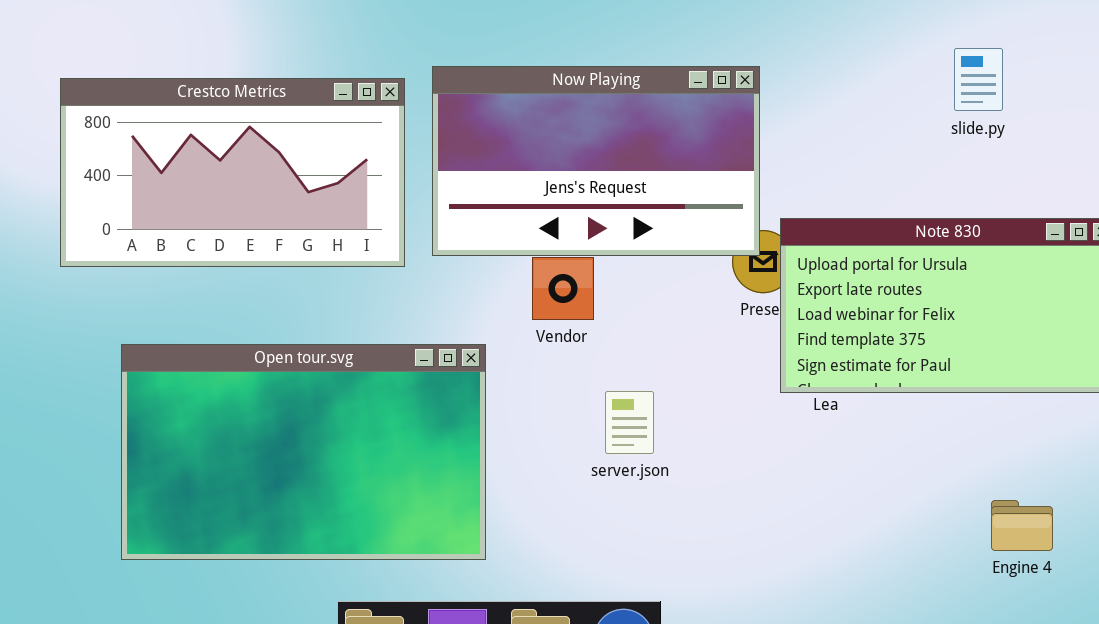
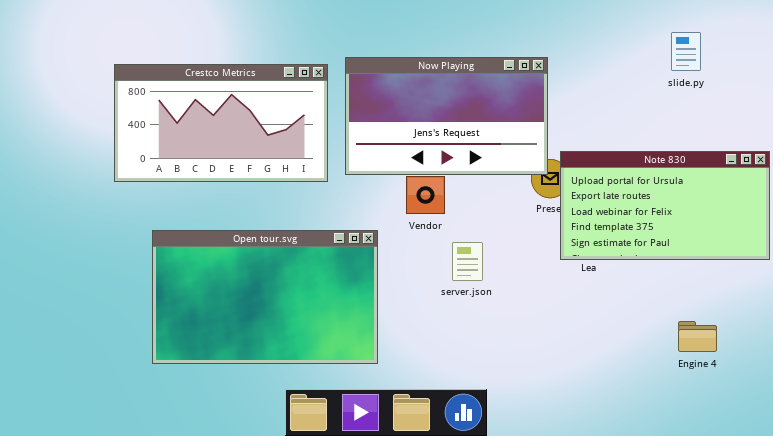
slide.py: [954,48,1003,111] -> [671,32,701,71], moved
server.json: [605,391,654,454] -> [452,242,483,281], moved
Engine 4: [991,500,1053,551] -> [678,321,717,352], moved

